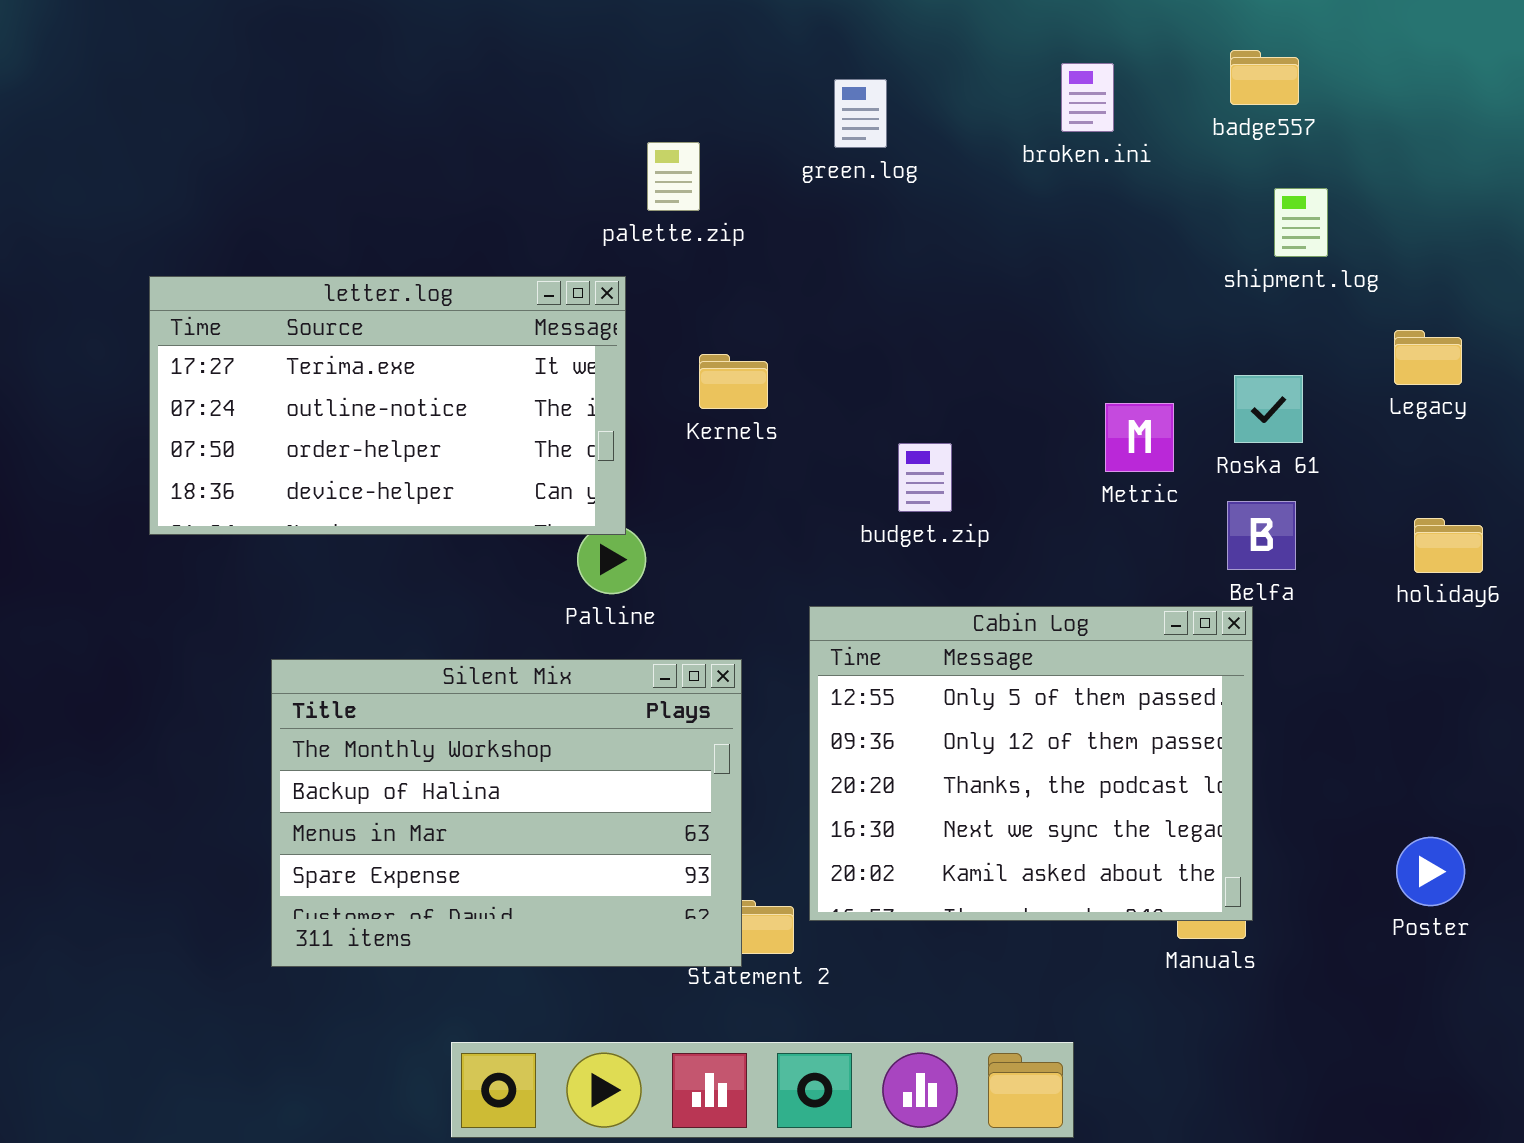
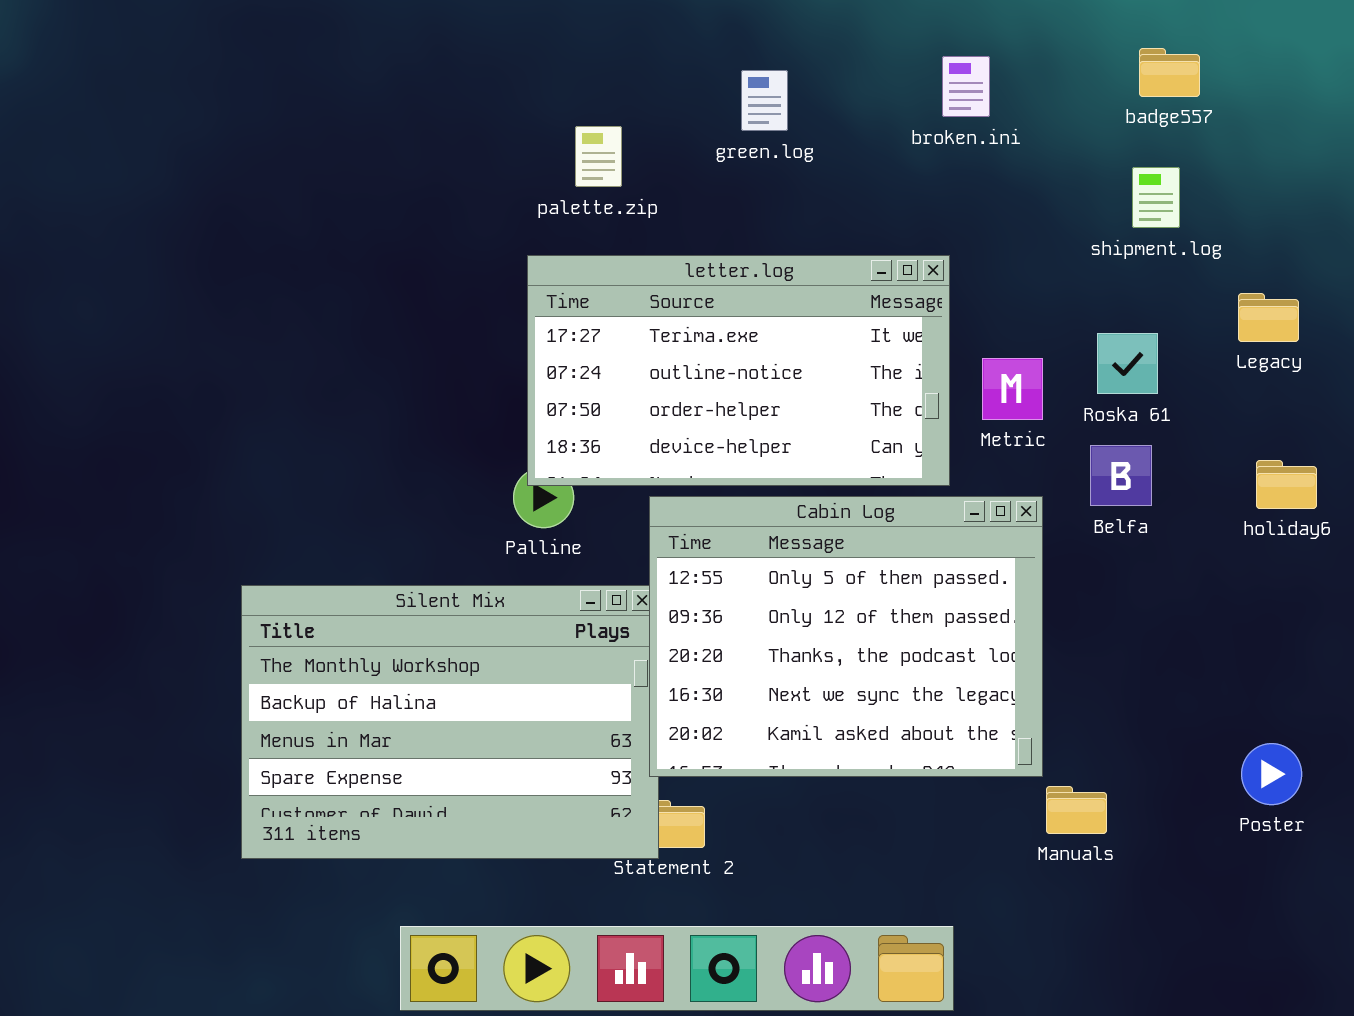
badge557: [1230,50,1299,105] -> [1139,48,1200,97], moved
letter.log: [149,276,626,535] -> [527,255,950,486], moved
Cabin Log: [809,606,1253,921] -> [649,496,1043,777], moved

